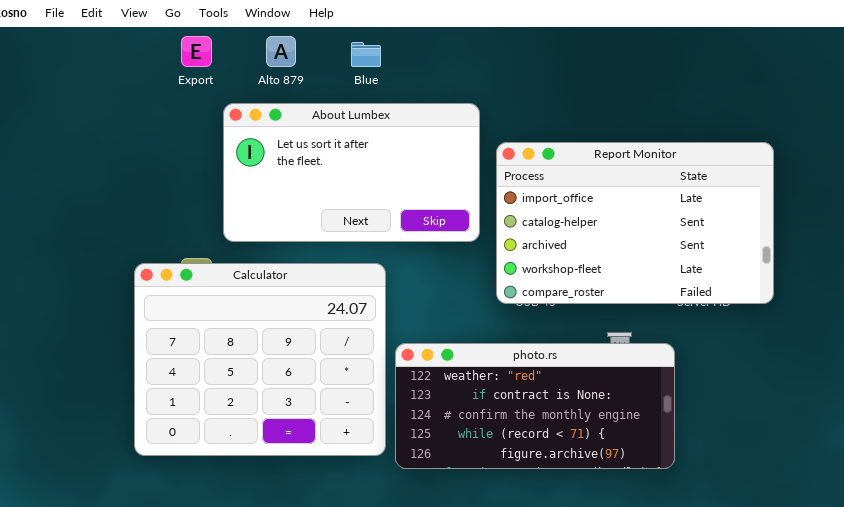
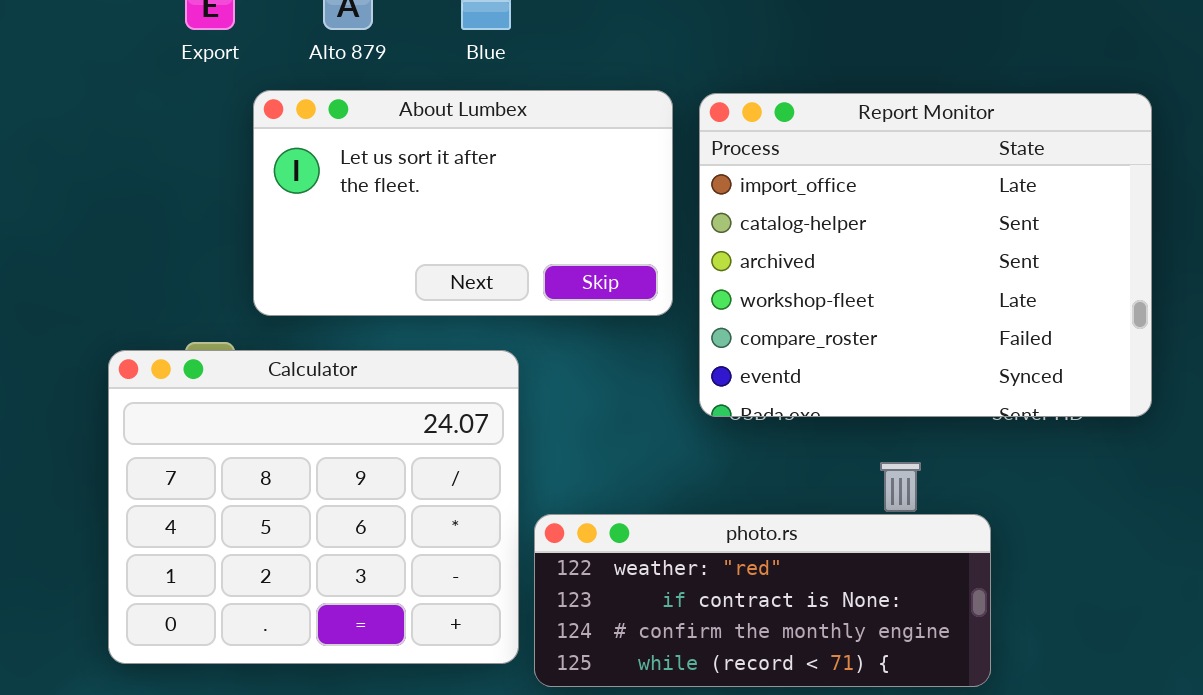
Report Monitor: [496,142,774,304] -> [699,93,1152,417], resized
photo.rs: [395,343,675,469] -> [534,514,991,687], resized

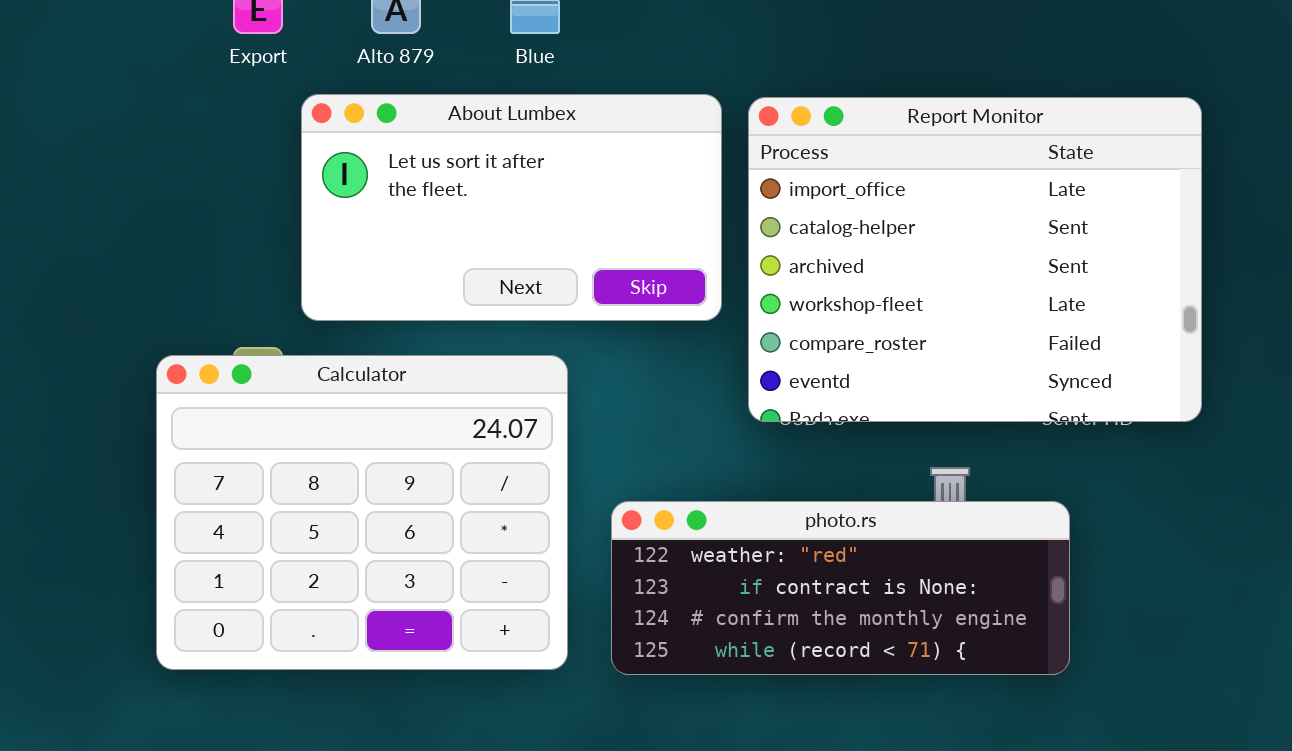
photo.rs: [534,514,991,687] -> [611,501,1070,675], moved

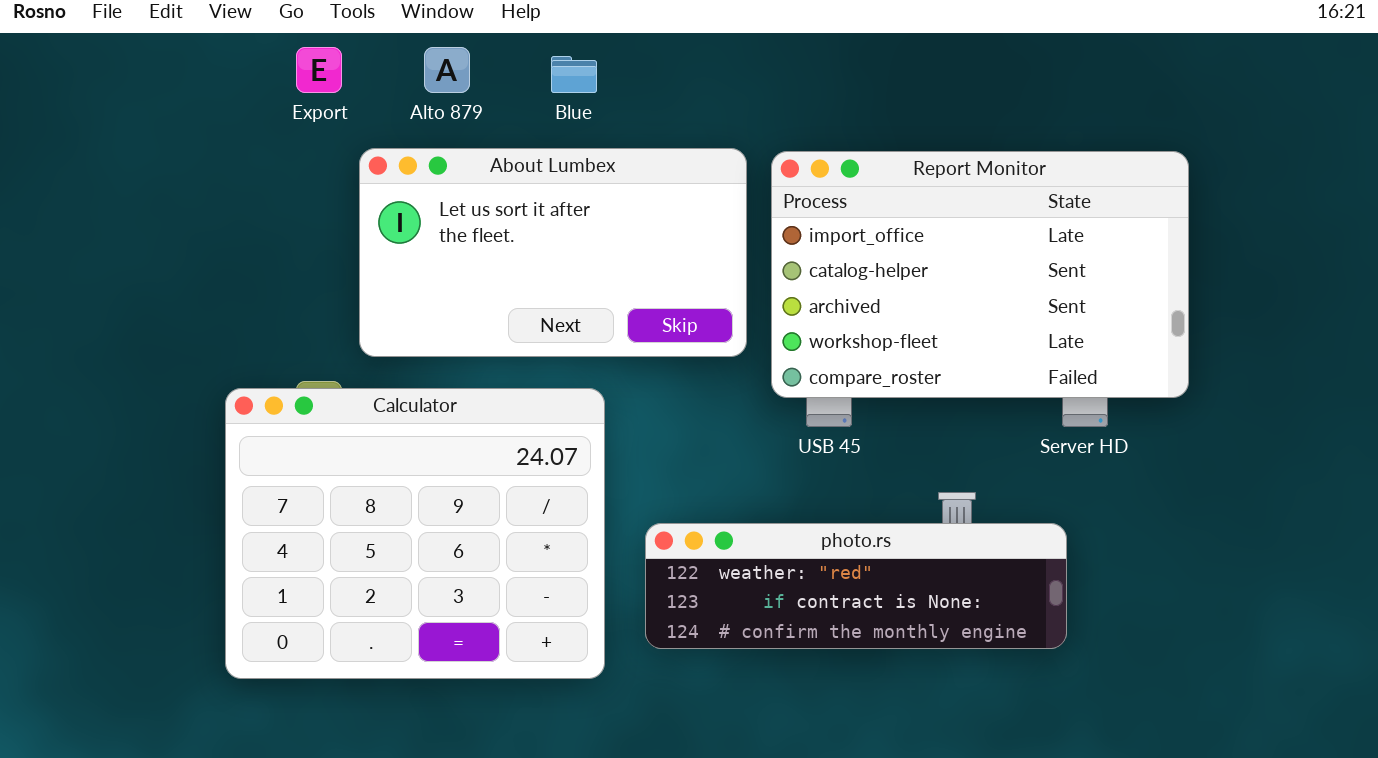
Report Monitor: [748,97,1202,422] -> [771,151,1189,398], resized
photo.rs: [611,501,1070,675] -> [645,523,1067,649], resized

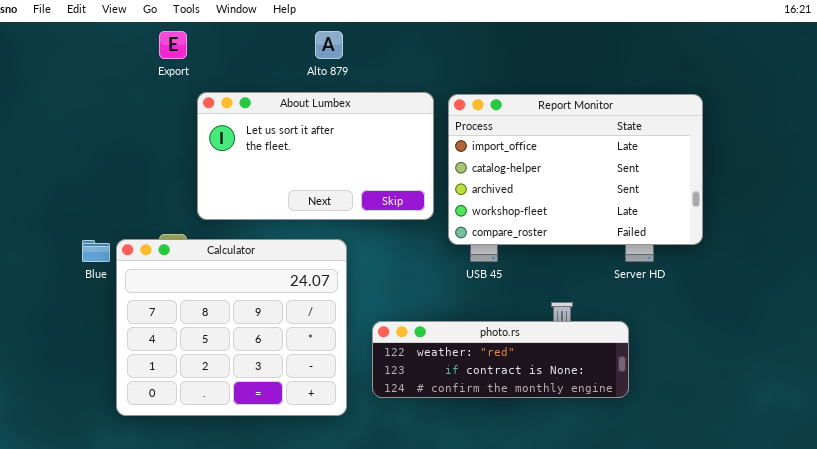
Alto 879: [424,47,470,93] -> [315,31,343,59], moved
Blue: [551,56,597,93] -> [82,240,110,262], moved

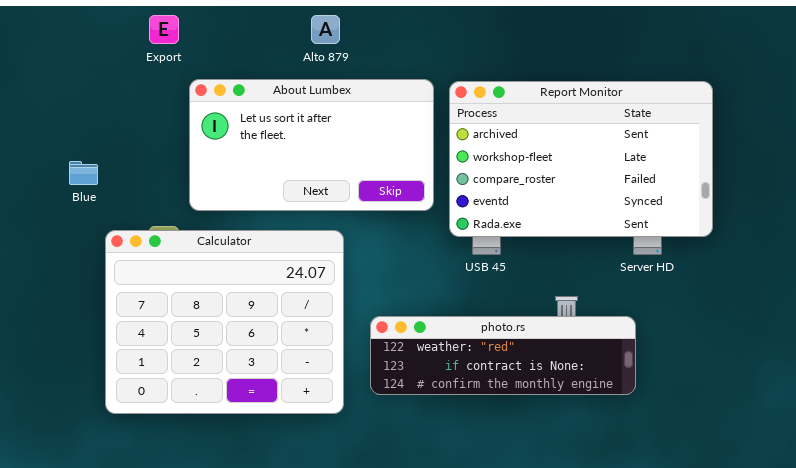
Report Monitor: [448,94,703,245] -> [449,81,713,237], scrolled down 2 rows
Blue: [82,240,110,262] -> [69,161,98,185], moved

